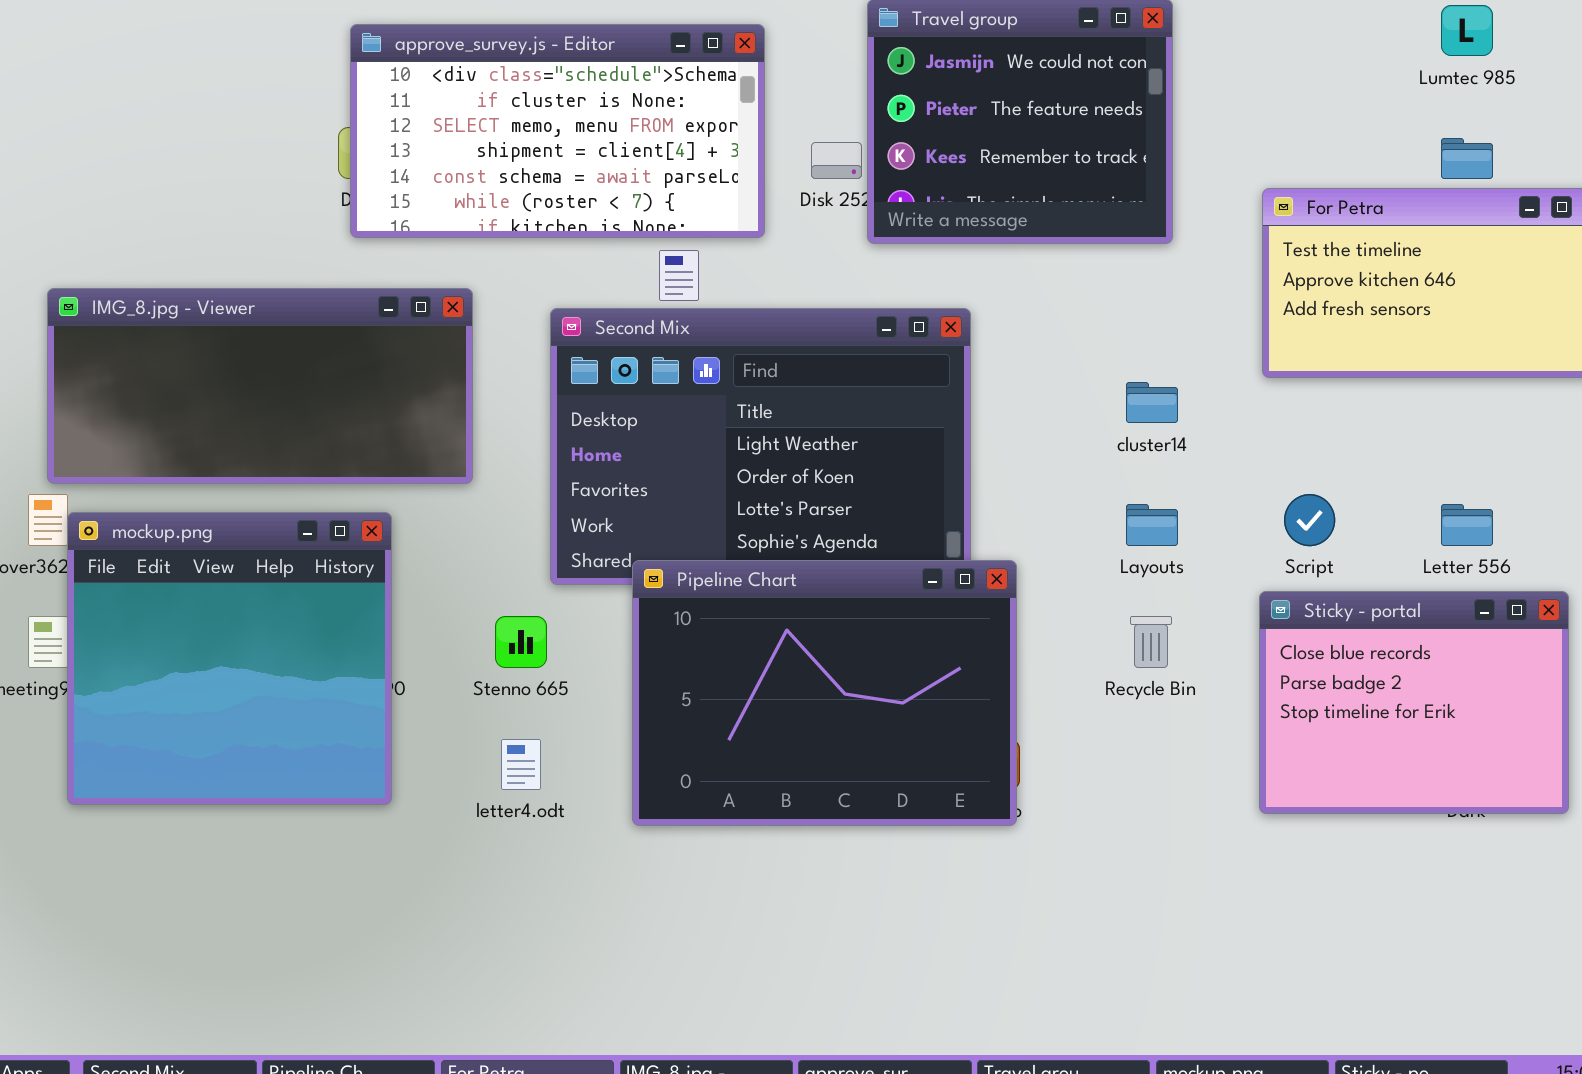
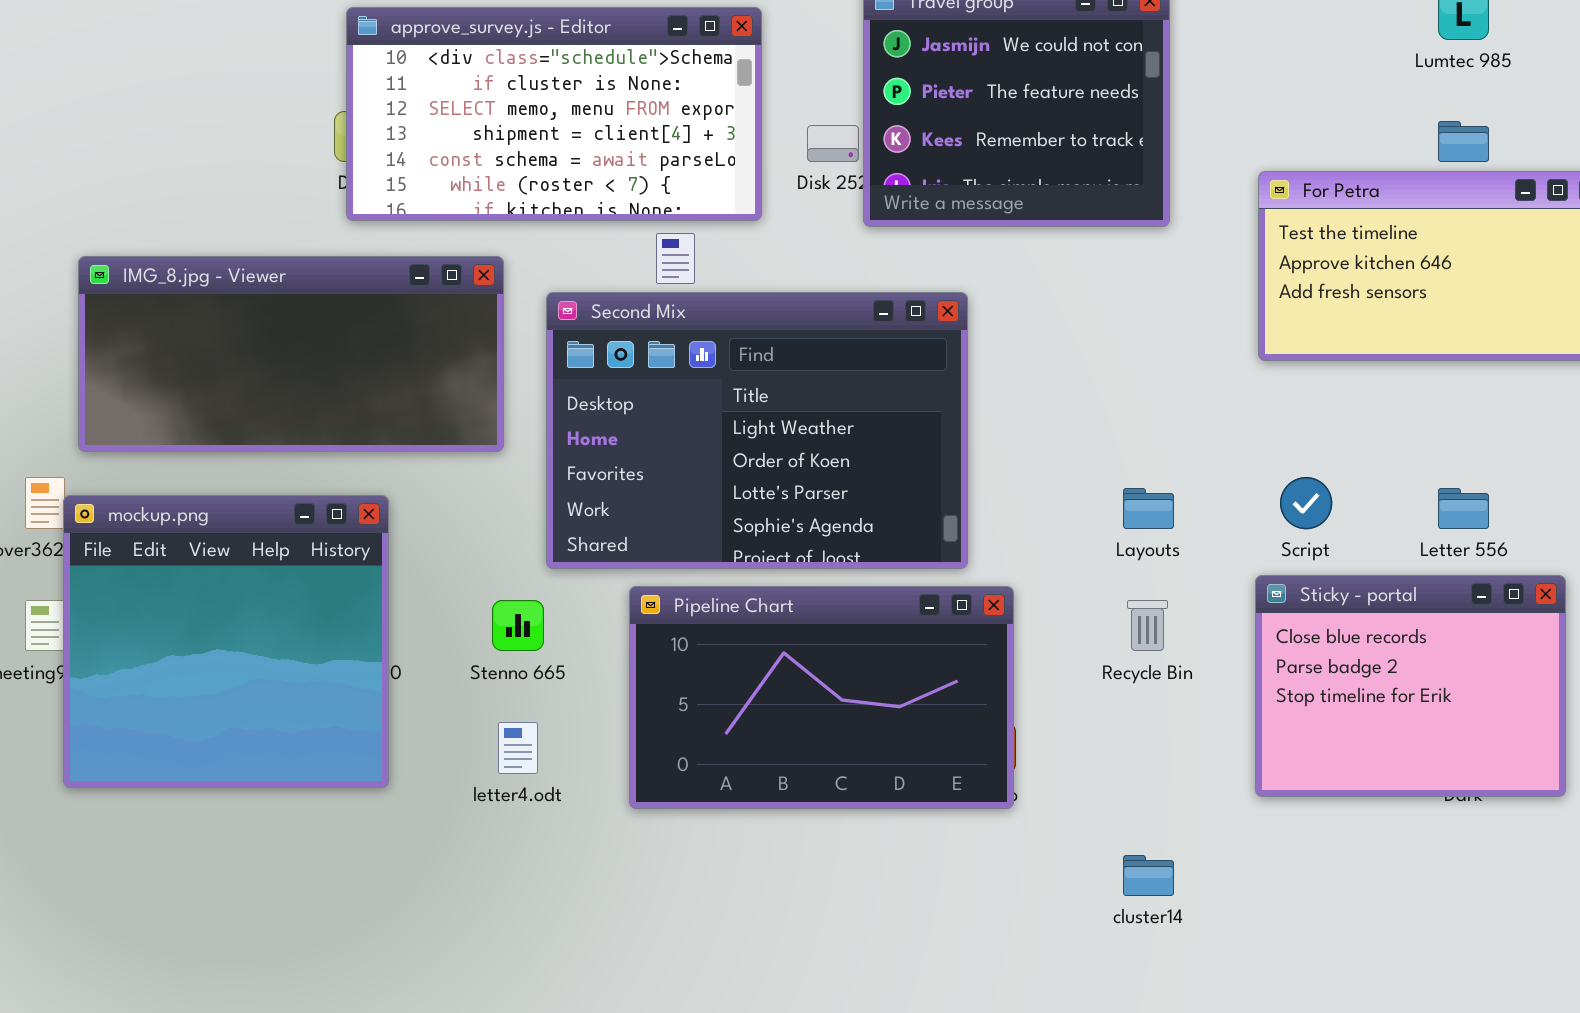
IMG_8.jpg - Viewer: [47,288,473,484] -> [78,256,504,452], moved
cluster14: [1126,382,1178,423] -> [1123,855,1174,896], moved
Pipeline Chart: [632,560,1017,826] -> [629,586,1014,809], resized

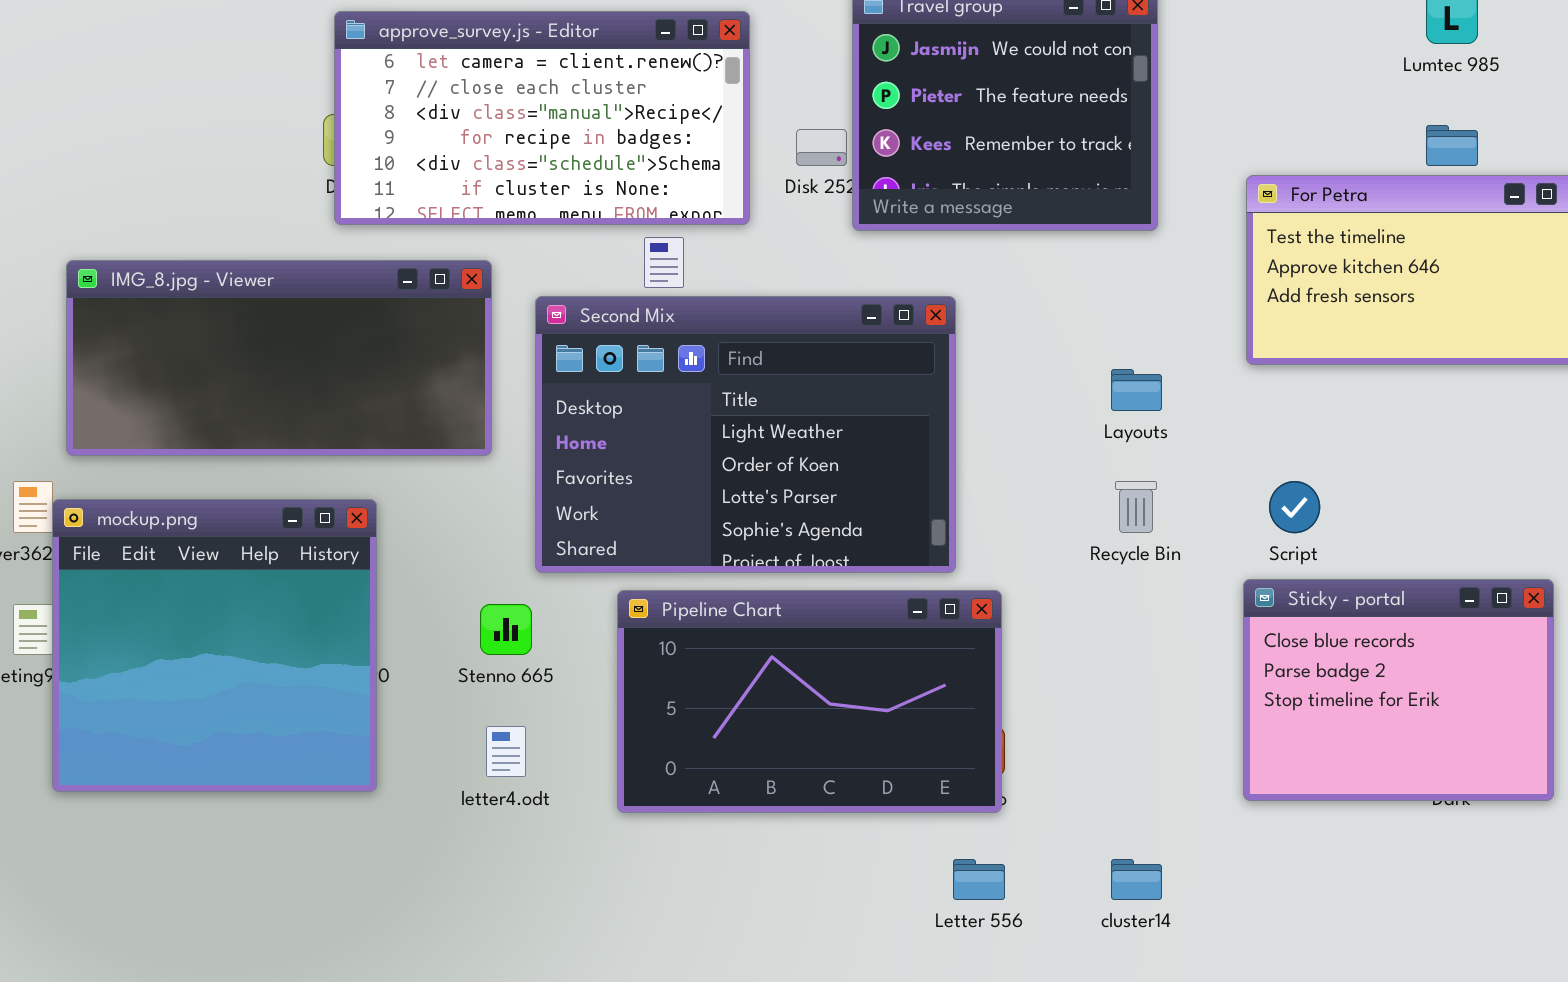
approve_survey.js - Editor: [346,7,762,221] -> [334,11,750,225], scrolled up 4 rows
Layouts: [1123,488,1174,529] -> [1111,369,1162,411], moved
Letter 556: [1438,488,1489,529] -> [953,859,1005,900], moved
Recycle Bin: [1127,600,1168,651] -> [1115,481,1157,533], moved

